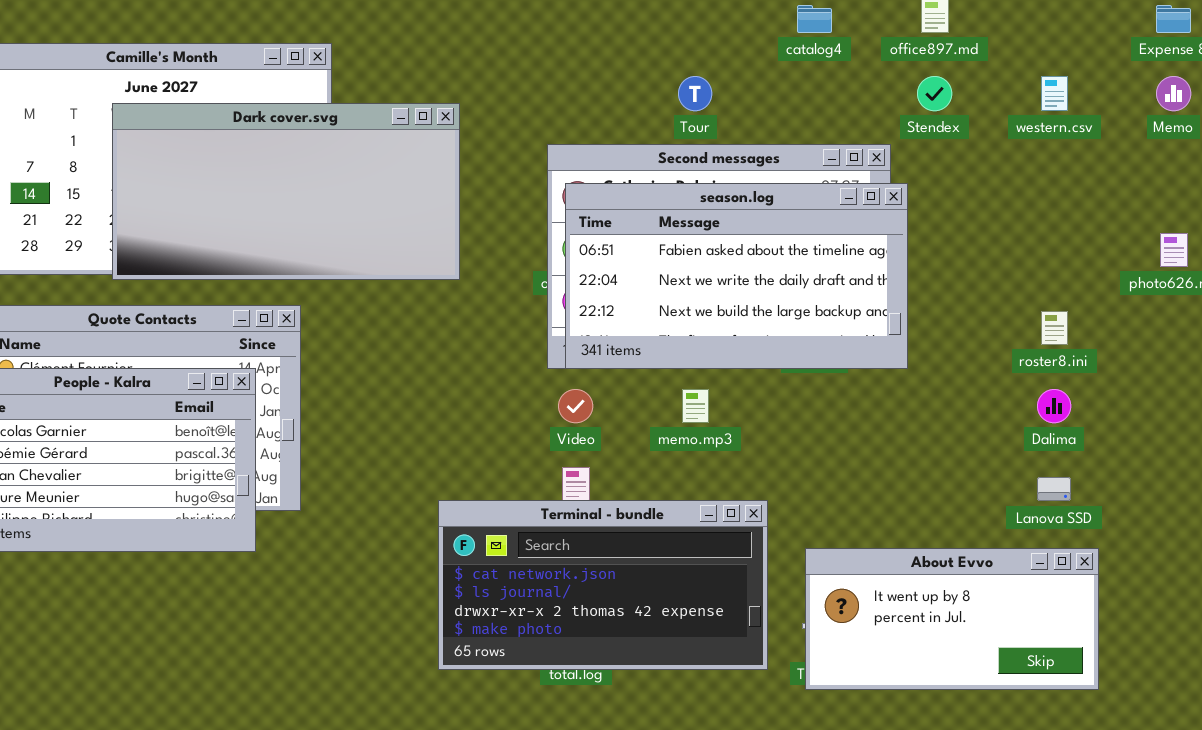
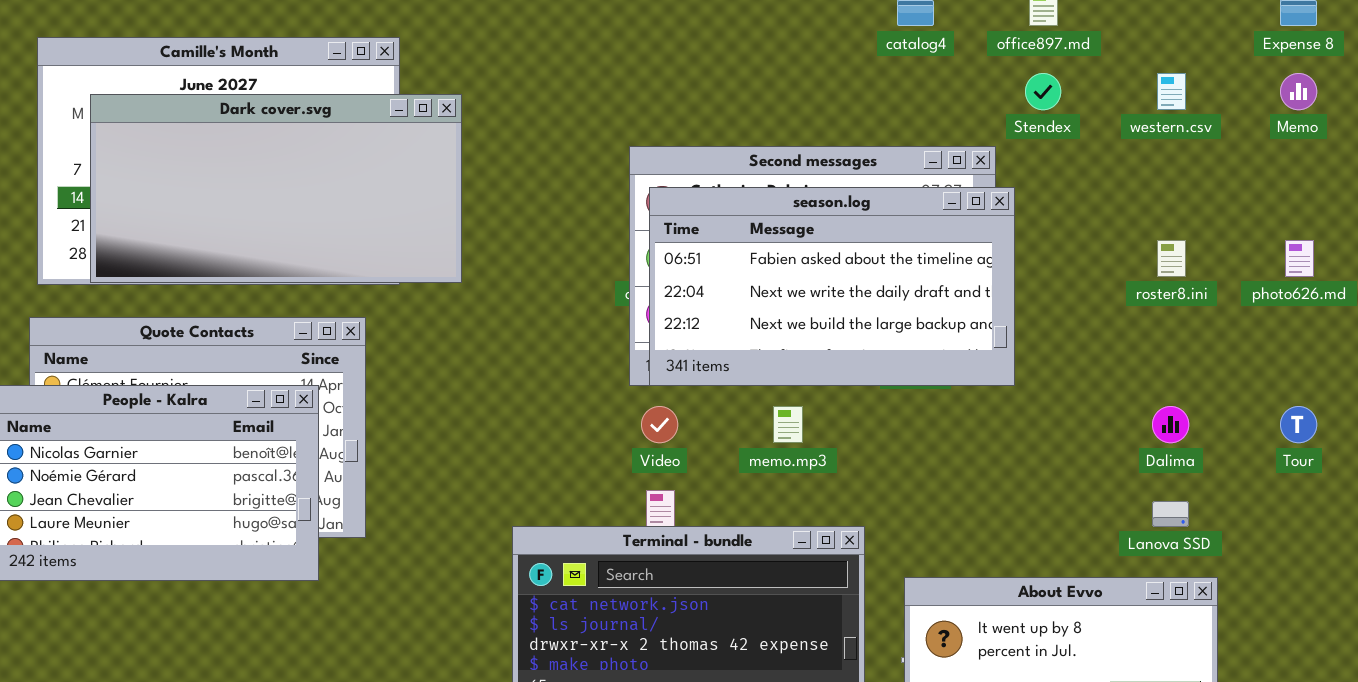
Tour: [678,76,712,111] -> [1280,406,1317,443], moved
Dark cover.svg: [112,103,460,280] -> [90,94,462,283], moved
roster8.ini: [1041,311,1068,345] -> [1157,240,1186,277], moved

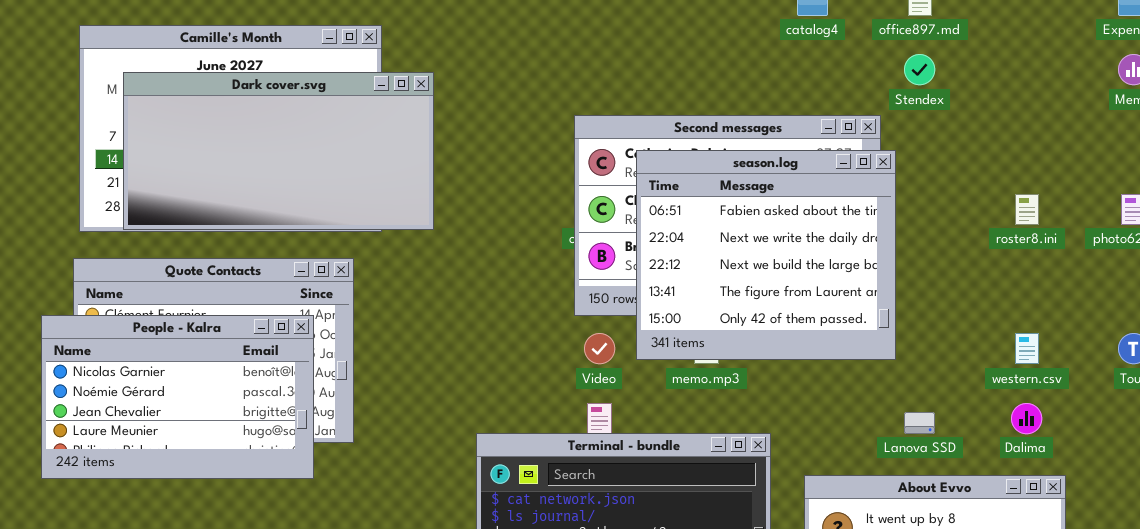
western.csv: [1157,73,1186,110] -> [1015,333,1039,364], moved
season.log: [649,187,1015,386] -> [636,150,896,360], resized
Dalima: [1152,406,1189,443] -> [1011,403,1042,434], moved
Lanova SSD: [1152,501,1189,527] -> [904,412,935,434], moved

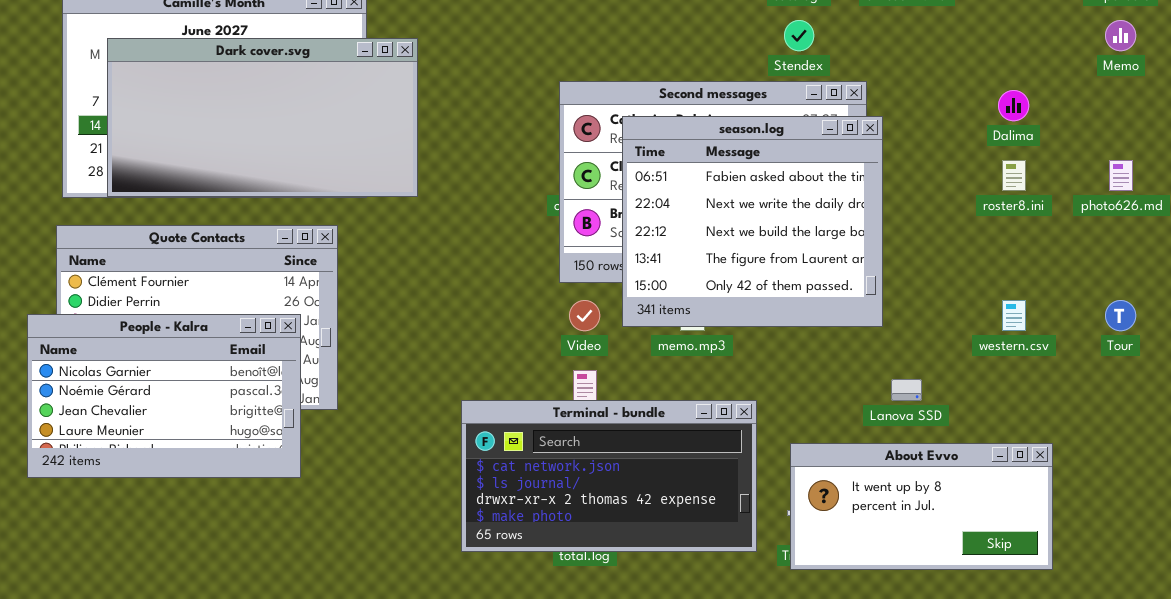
Stendex: [904,54,935,85] -> [784,20,814,51], moved
People - Kalra: [41,315,314,479] -> [27,314,301,478], moved
Dalima: [1011,403,1042,434] -> [998,90,1029,121], moved

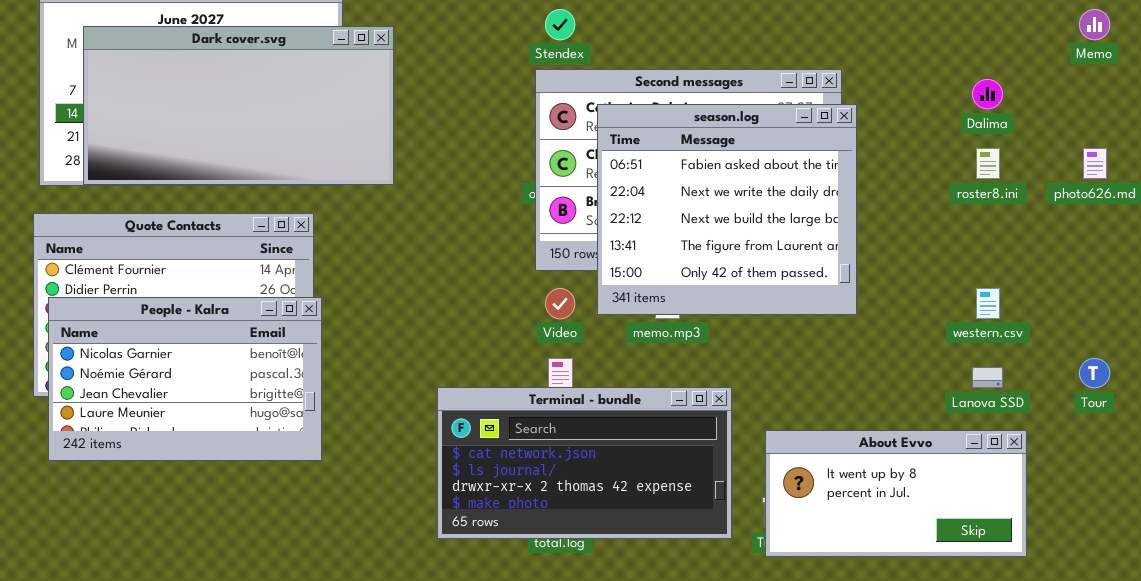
Stendex: [784,20,814,51] -> [545,9,575,40], moved
Tour: [1105,300,1136,331] -> [1079,358,1110,388], moved
People - Kalra: [27,314,301,478] -> [48,297,322,461], moved
Lanova SSD: [891,379,922,401] -> [972,367,1003,388], moved

